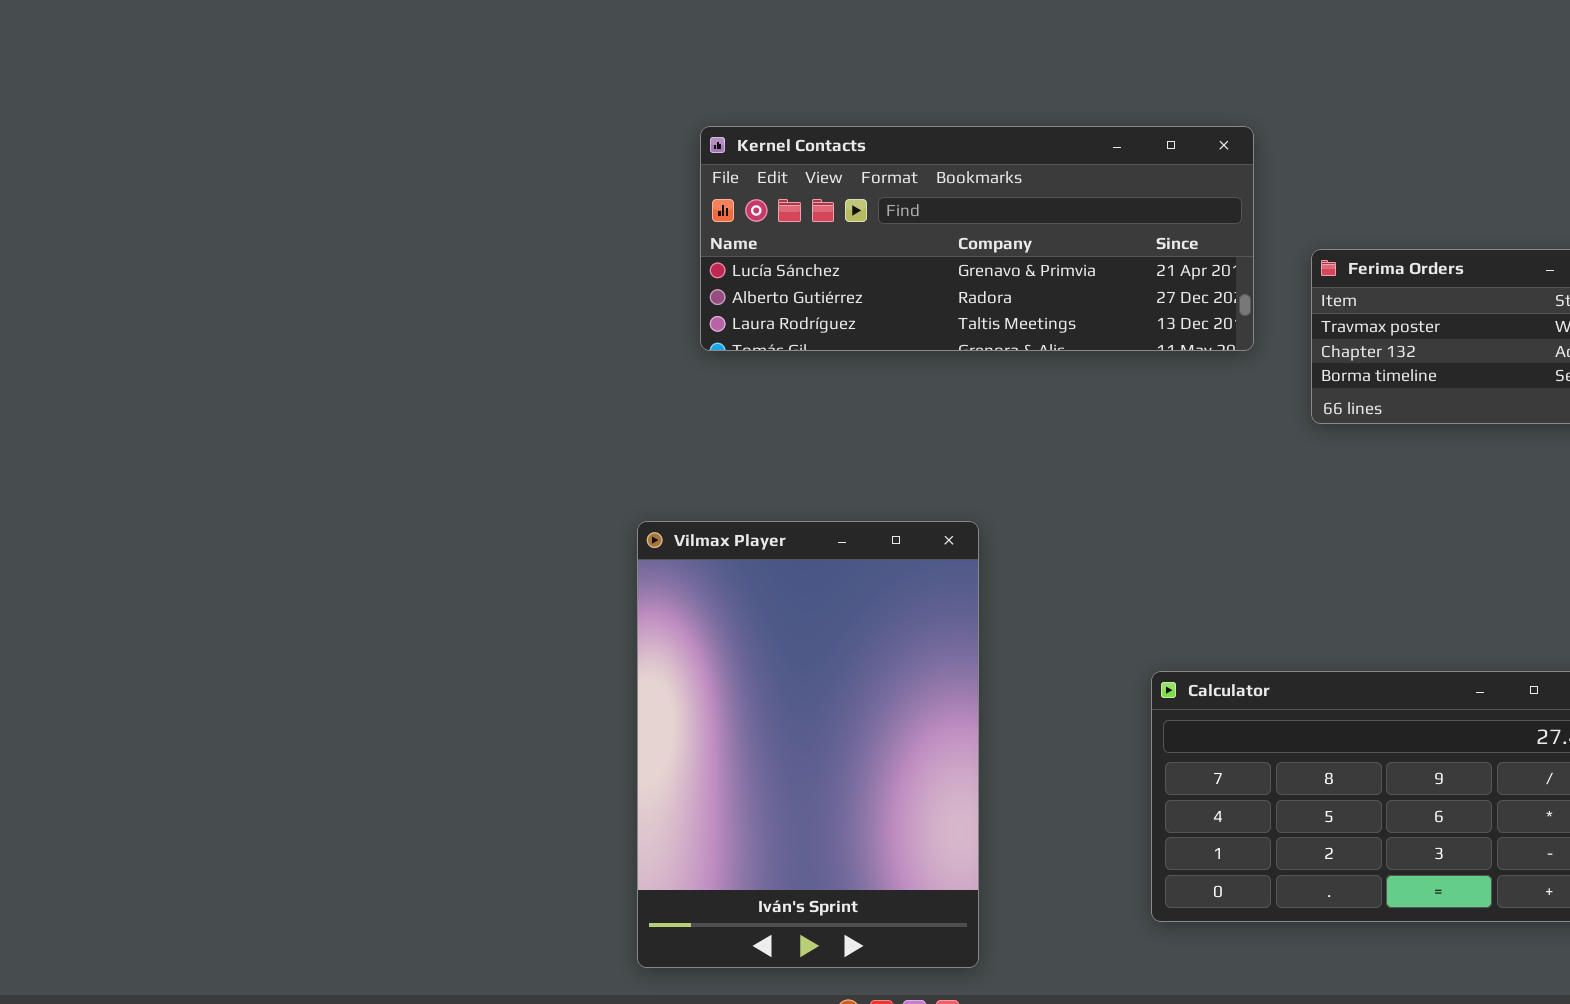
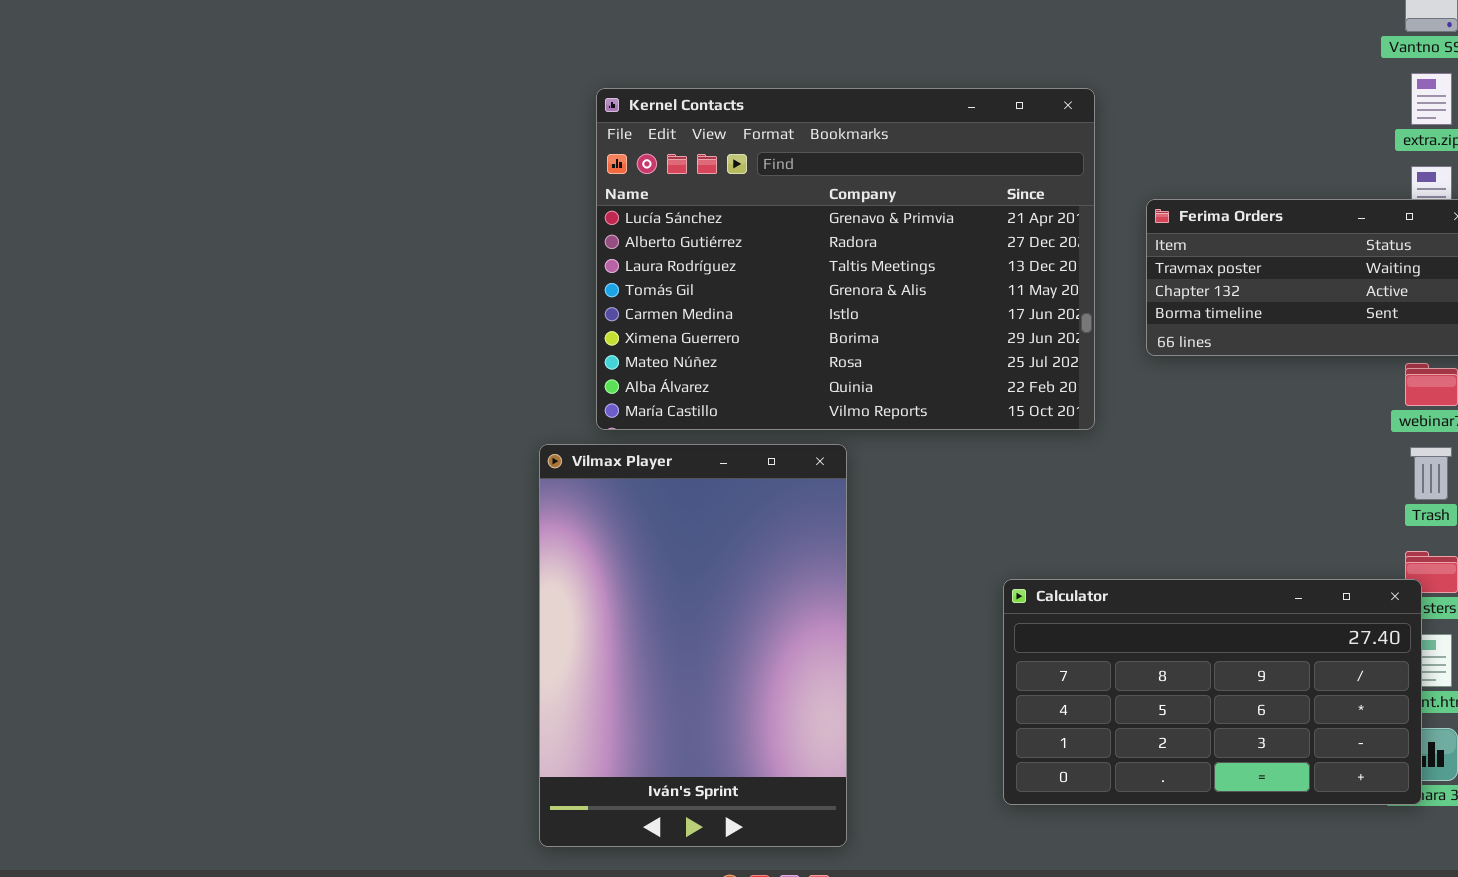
Kernel Contacts: [700,126,1254,351] -> [596,88,1095,430], resized

